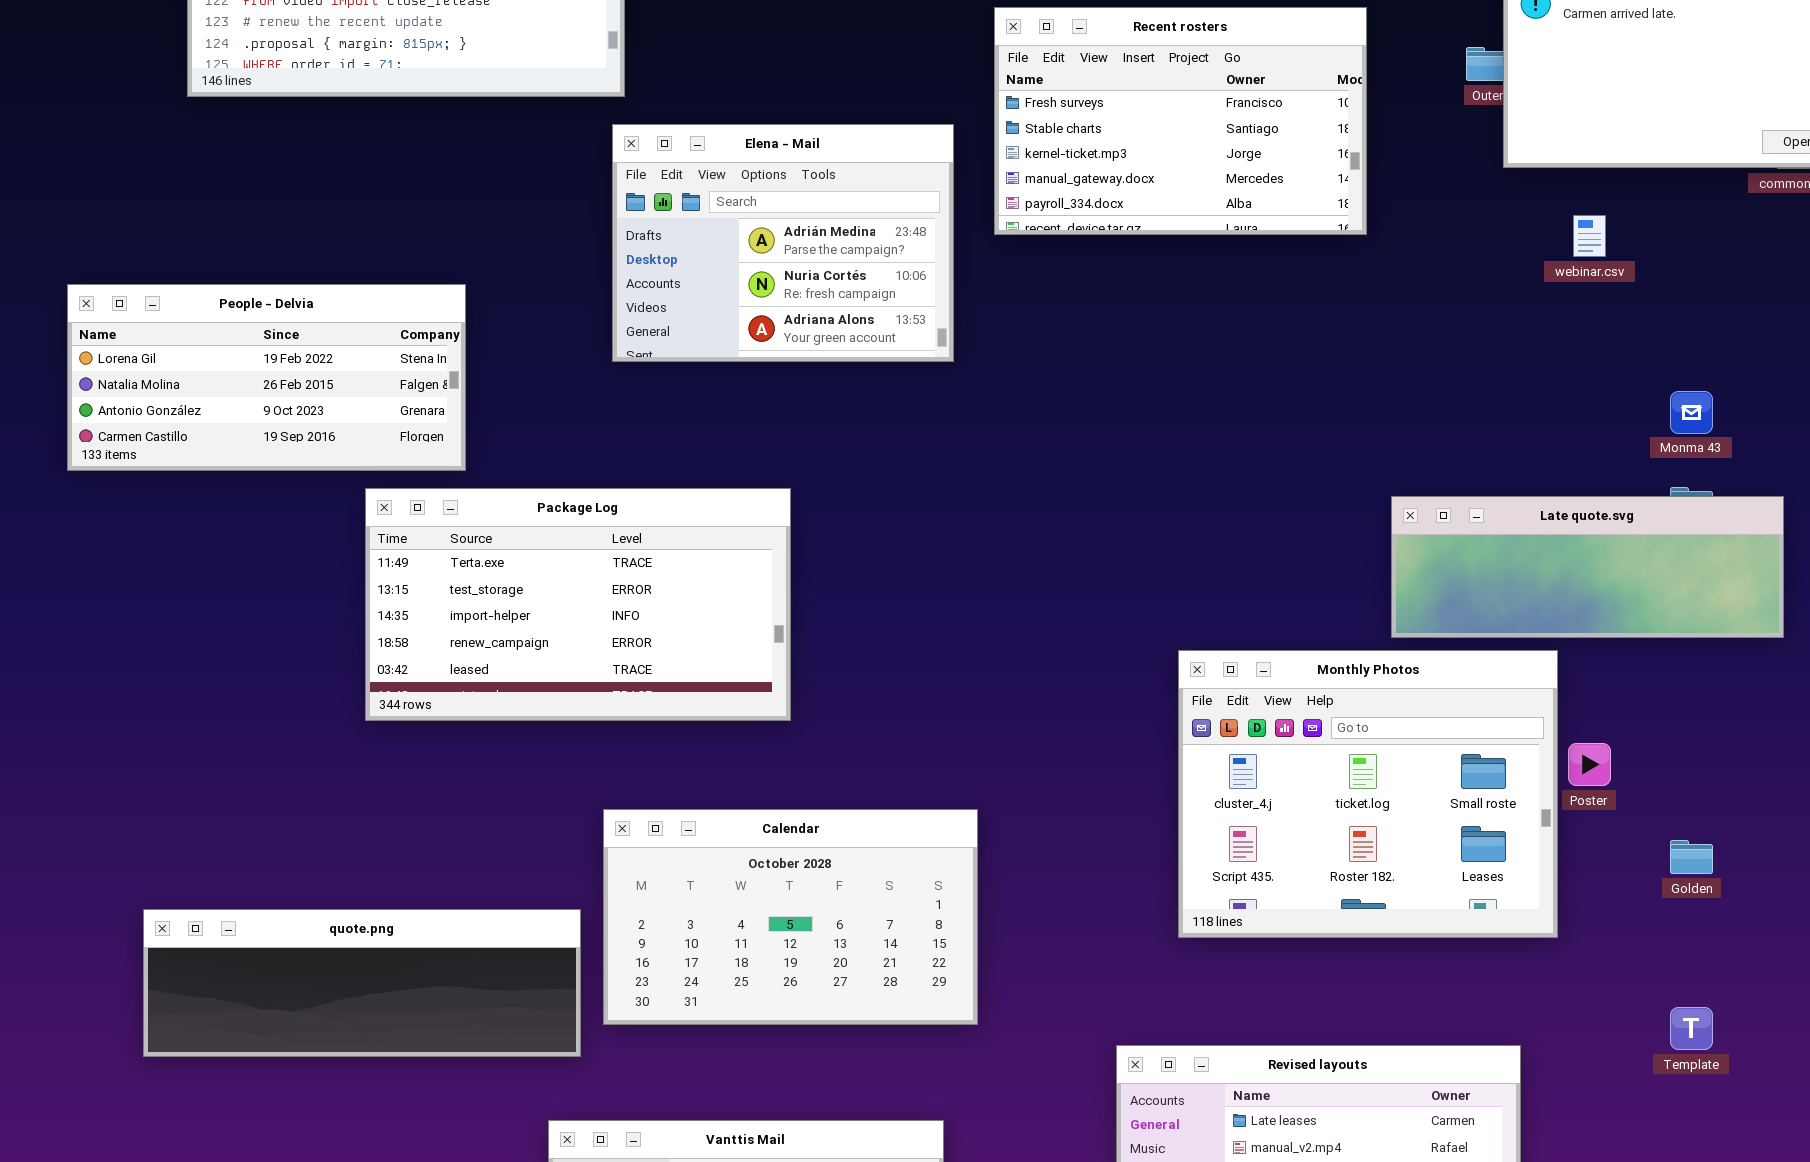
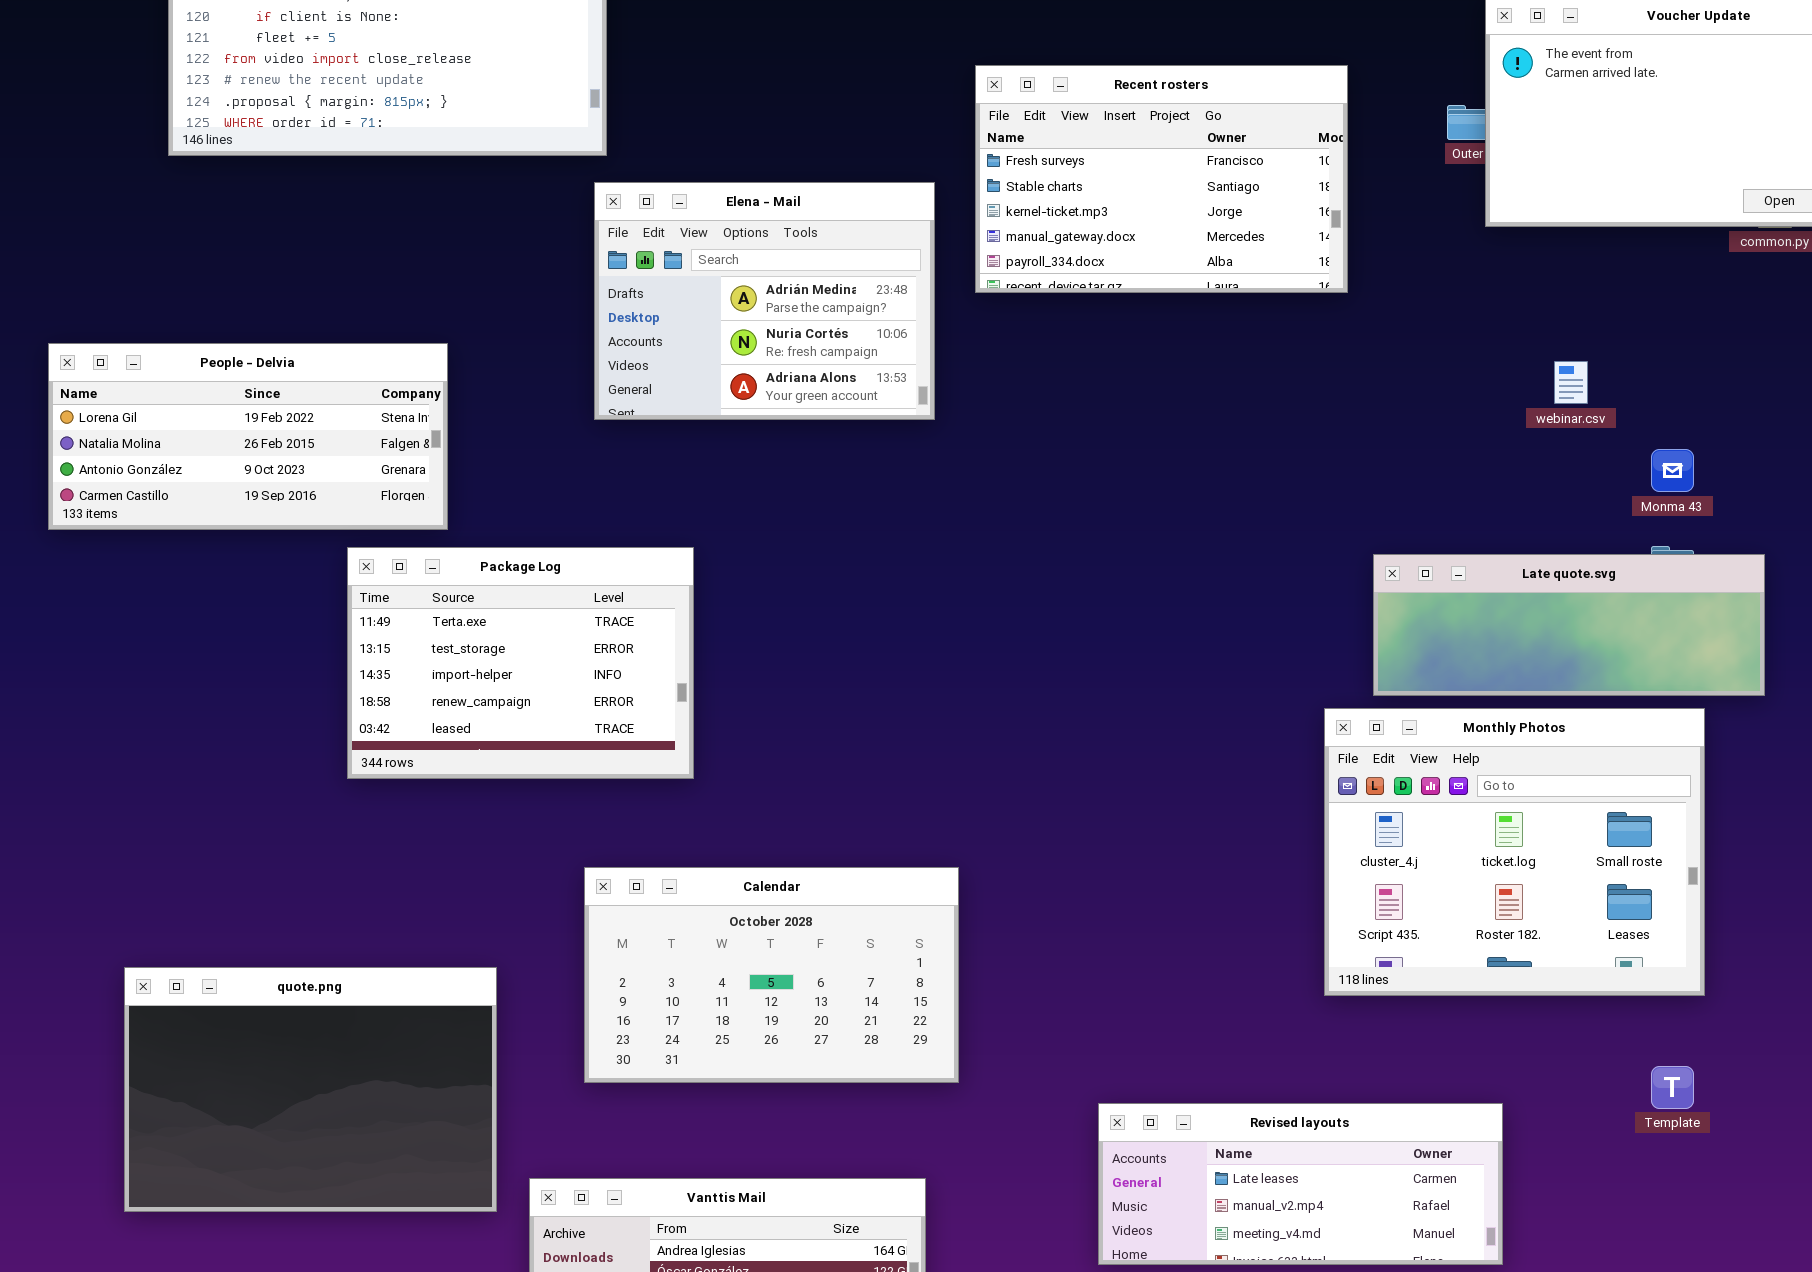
webinar.csv: [1573,215,1606,257] -> [1554,361,1588,404], moved
Package Log: [365,488,791,721] -> [347,547,694,779], resized
Monthly Photos: [1178,650,1558,938] -> [1324,708,1705,996], moved
quote.png: [143,909,581,1057] -> [124,967,497,1212], resized

